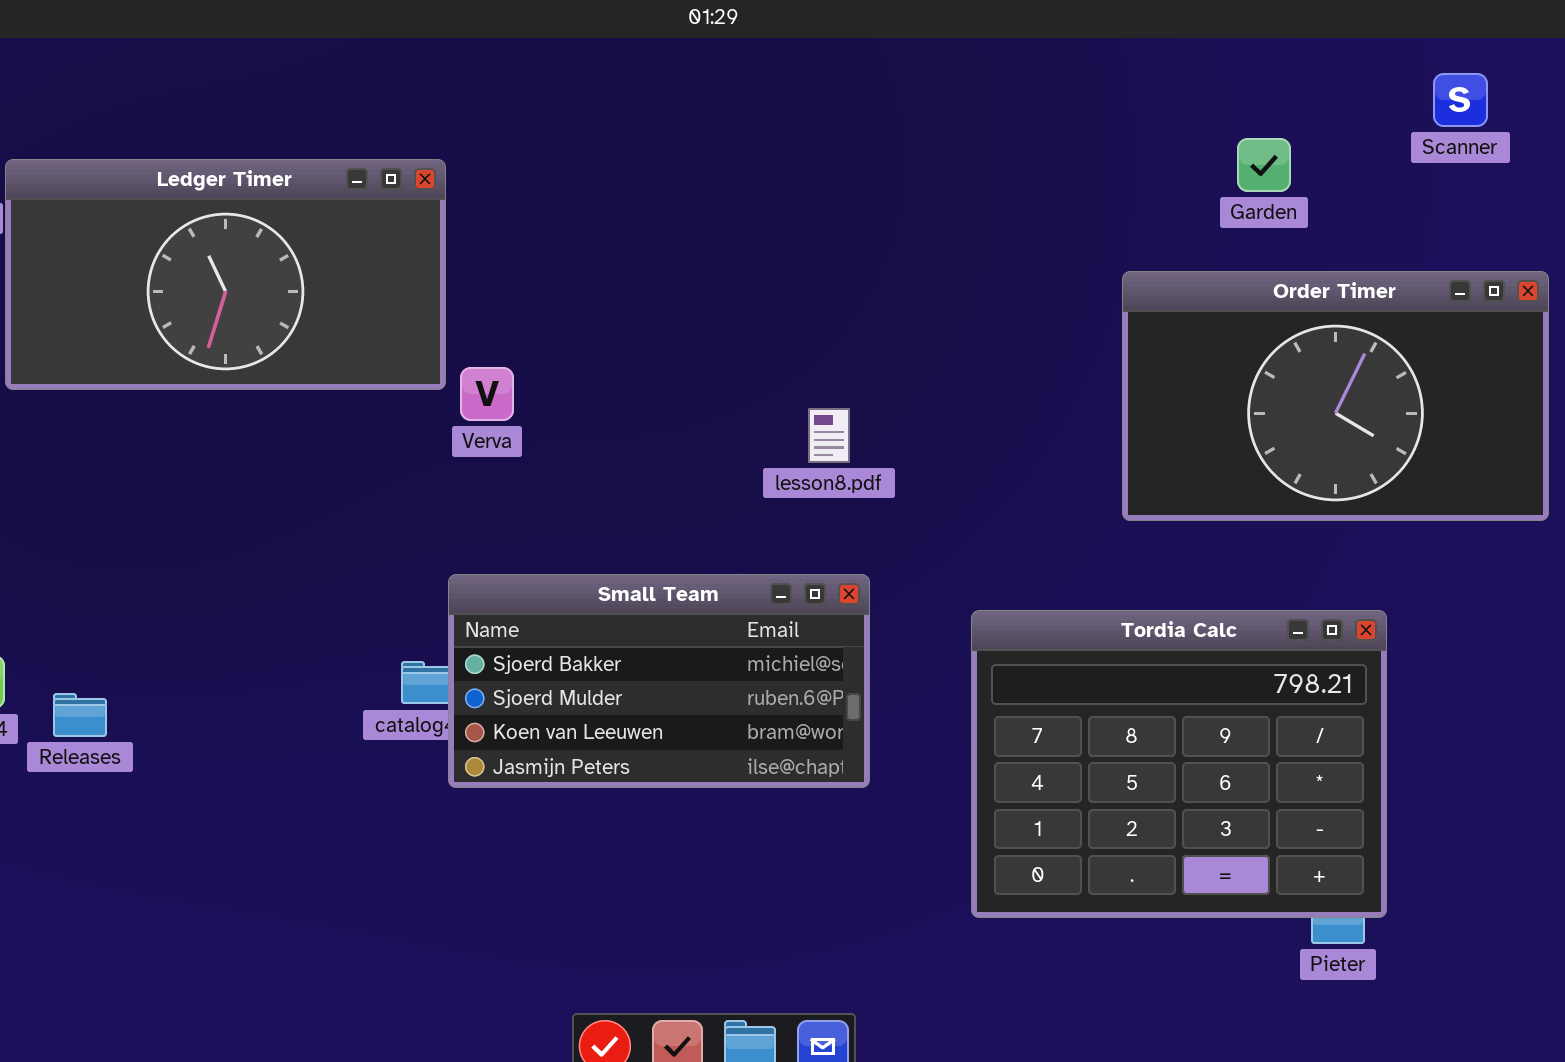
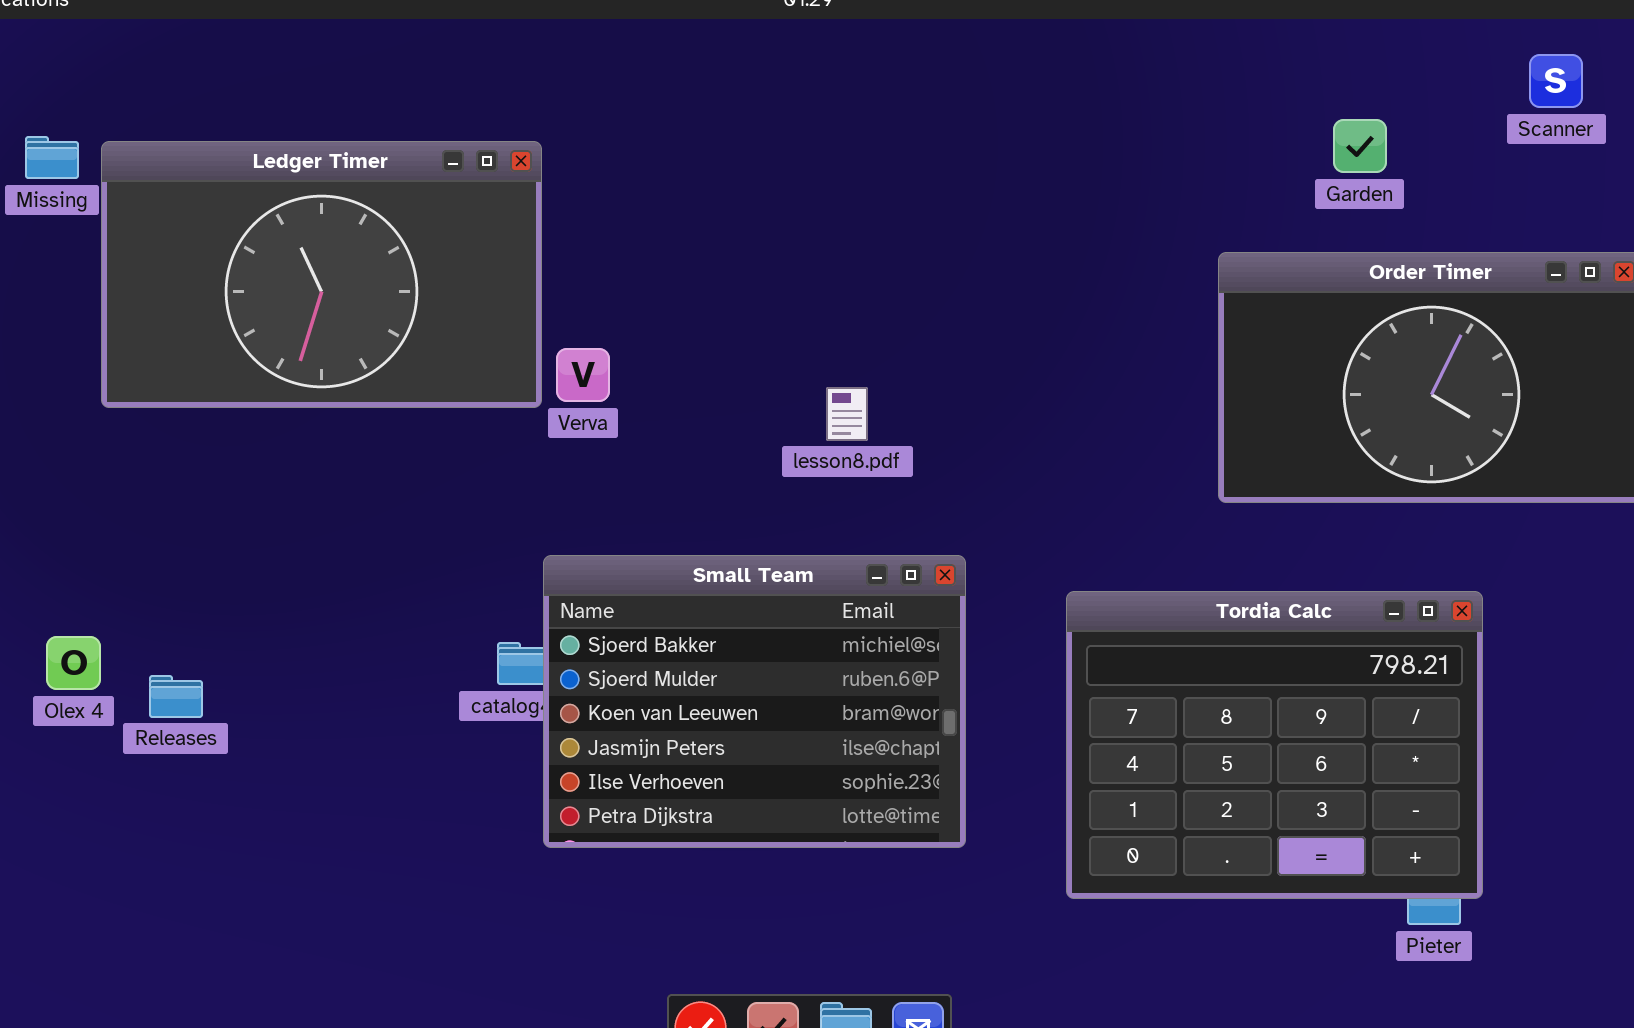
Ledger Timer: [5,159,446,390] -> [101,141,542,408], resized
lesson8.pdf: [808,408,850,463] -> [826,387,868,441], moved
Small Team: [448,574,870,788] -> [543,555,966,848], resized

